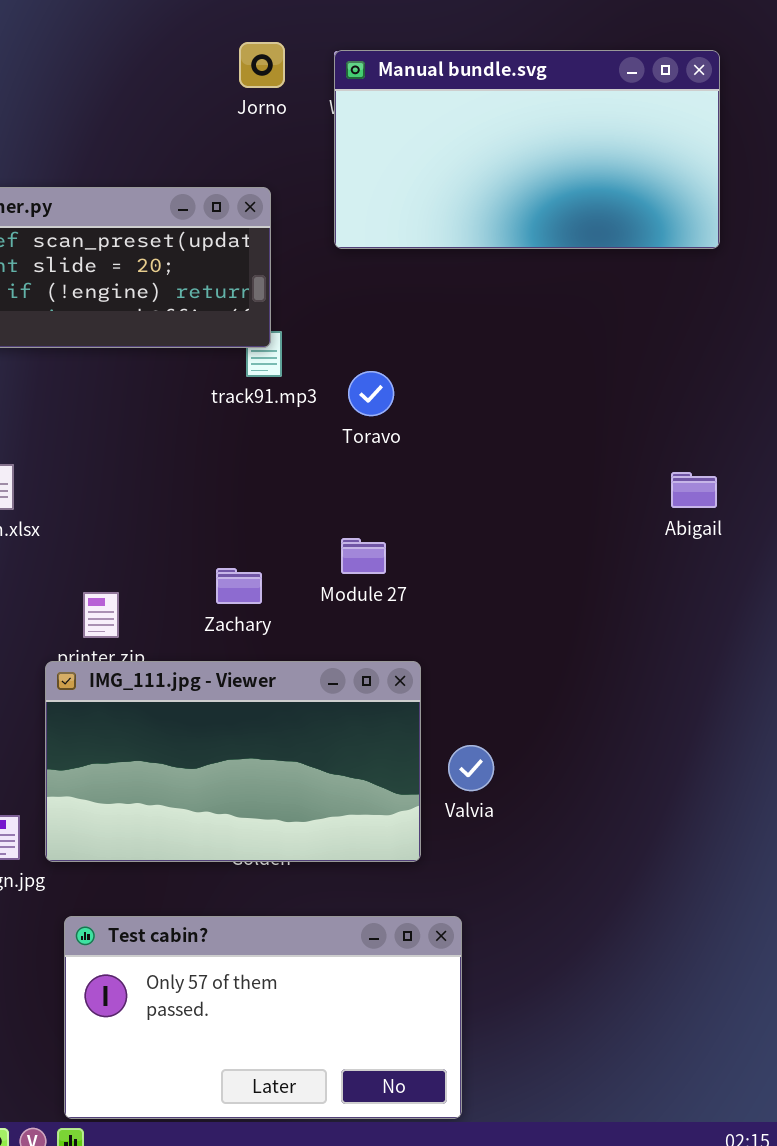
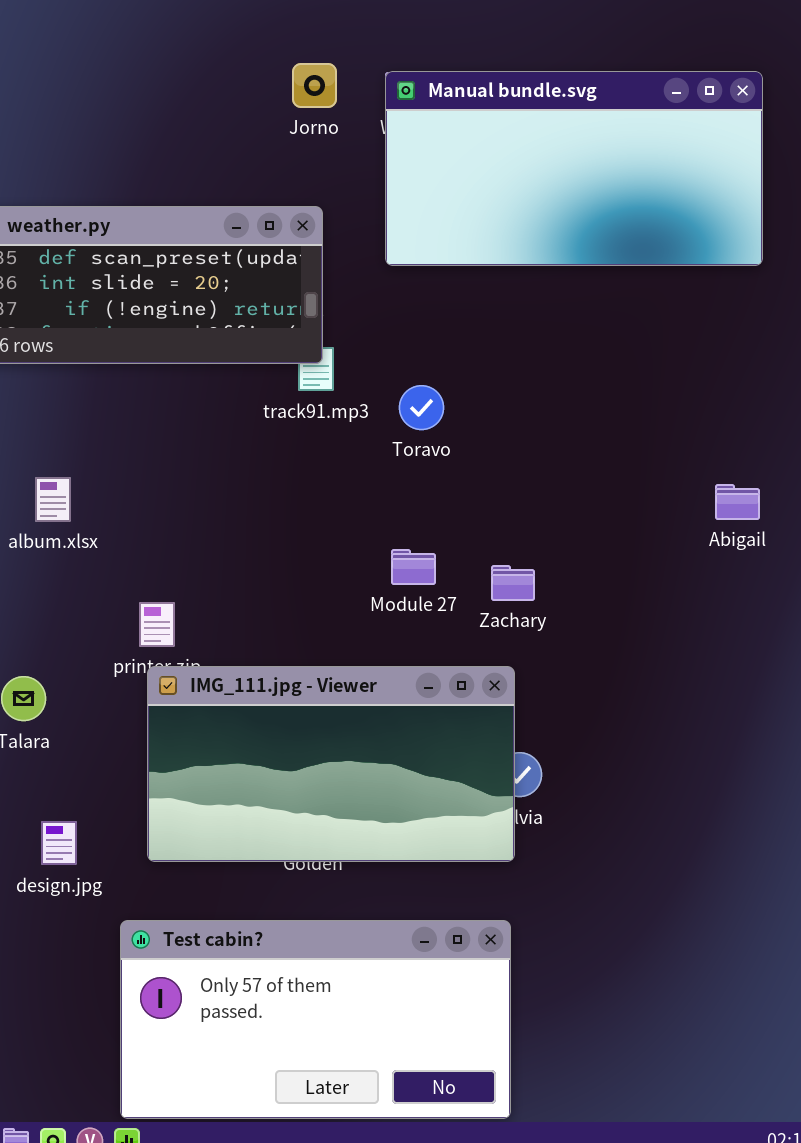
Zachary: [216,568,262,604] -> [491,565,535,601], moved
IMG_111.jpg - Viewer: [45,661,421,862] -> [147,666,515,862], moved

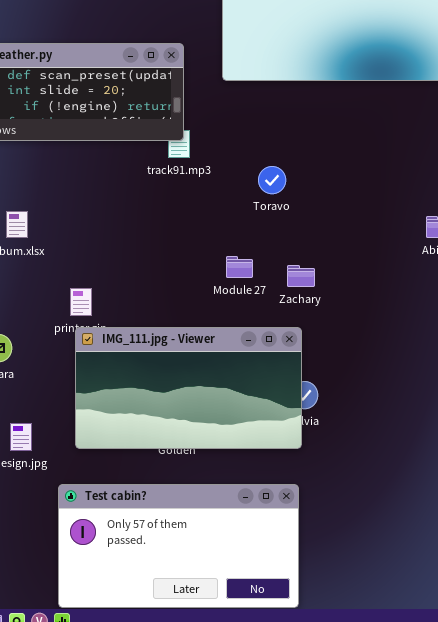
Toravo: [399,385,444,430] -> [258,166,286,194], moved

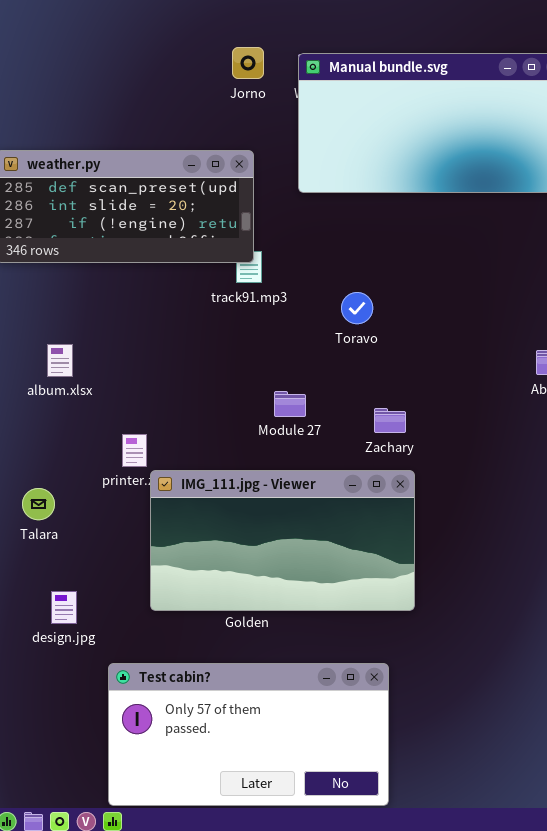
Module 27: [226,256,253,278] -> [274,391,306,417], moved
IMG_111.jpg - Viewer: [75,327,302,449] -> [150,470,415,611], moved

